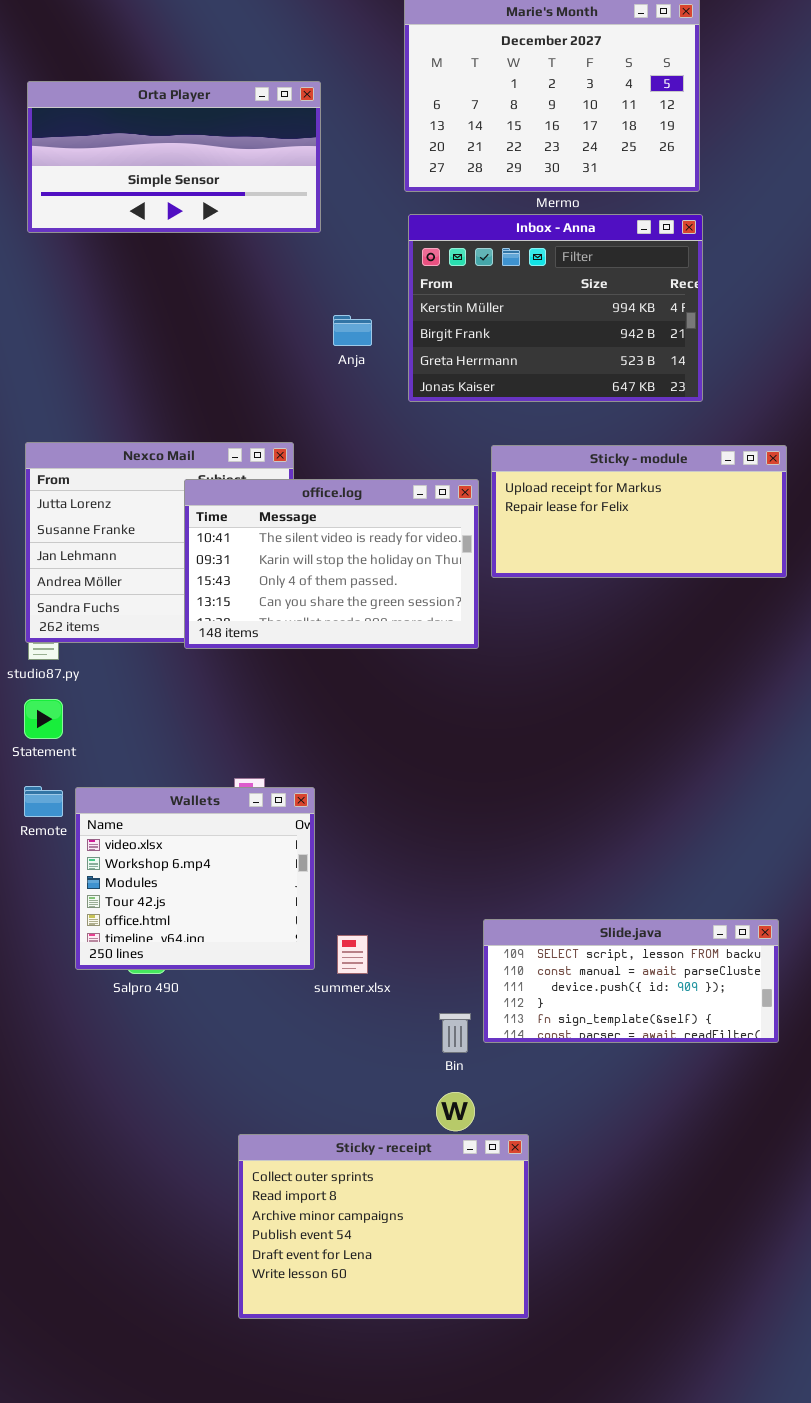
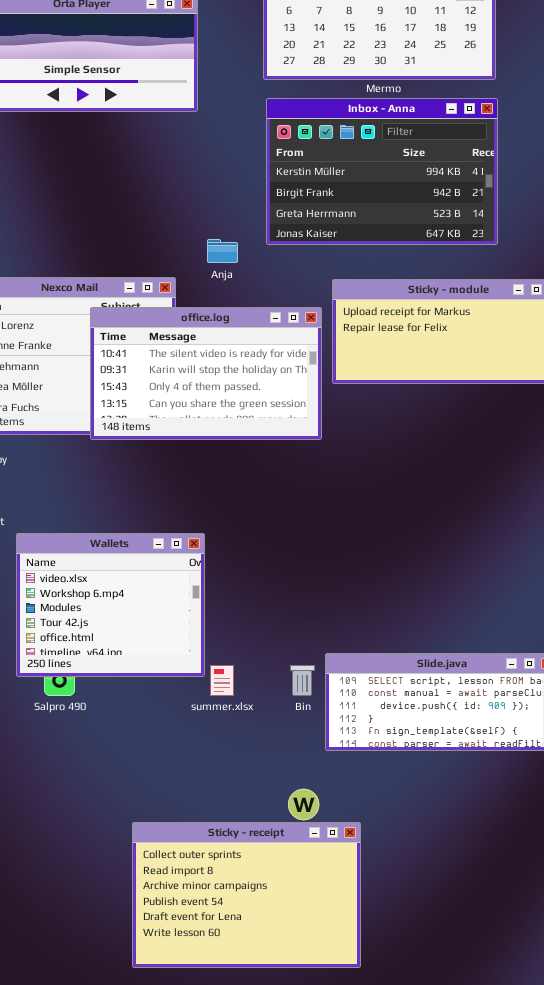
Anja: [333,315,372,346] -> [207,239,238,263], moved
Wallets: [75,787,315,970] -> [16,533,205,677], moved
Bin: [439,1013,471,1053] -> [290,665,315,696], moved

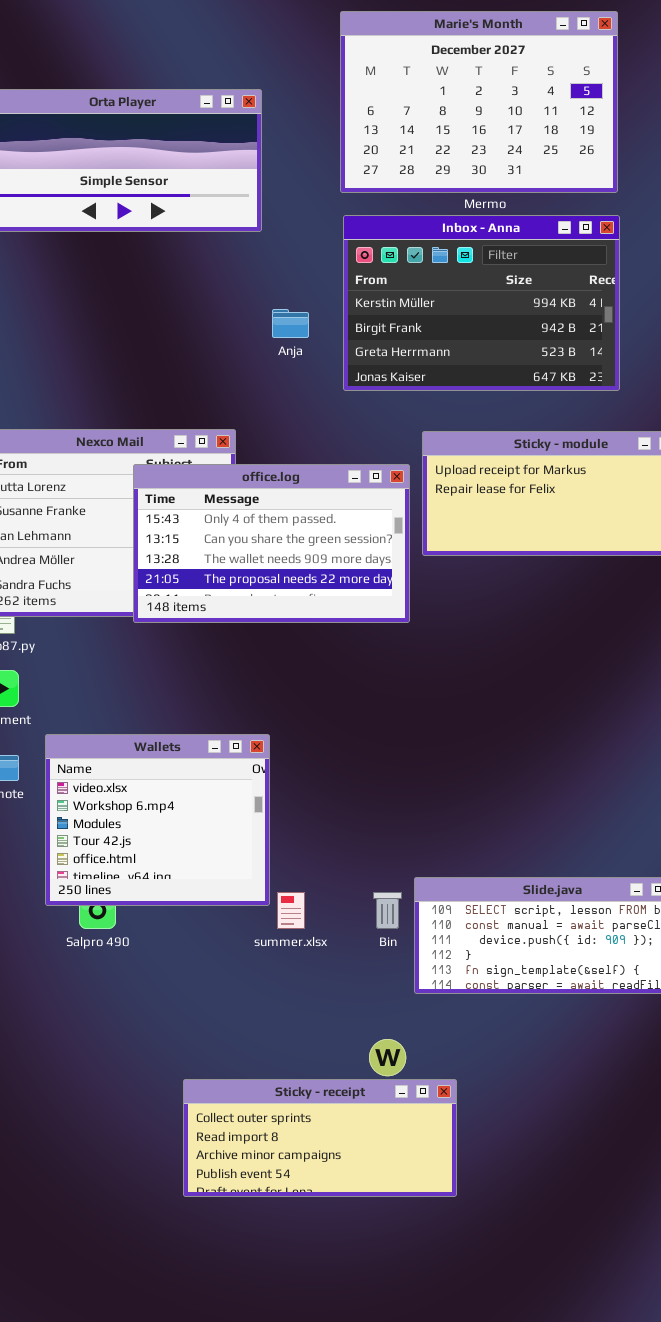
Anja: [207,239,238,263] -> [272,309,309,338], moved
office.log: [90,307,322,440] -> [133,464,410,623], scrolled down 2 rows
Sticky - receipt: [132,822,361,968] -> [183,1079,457,1197], resized

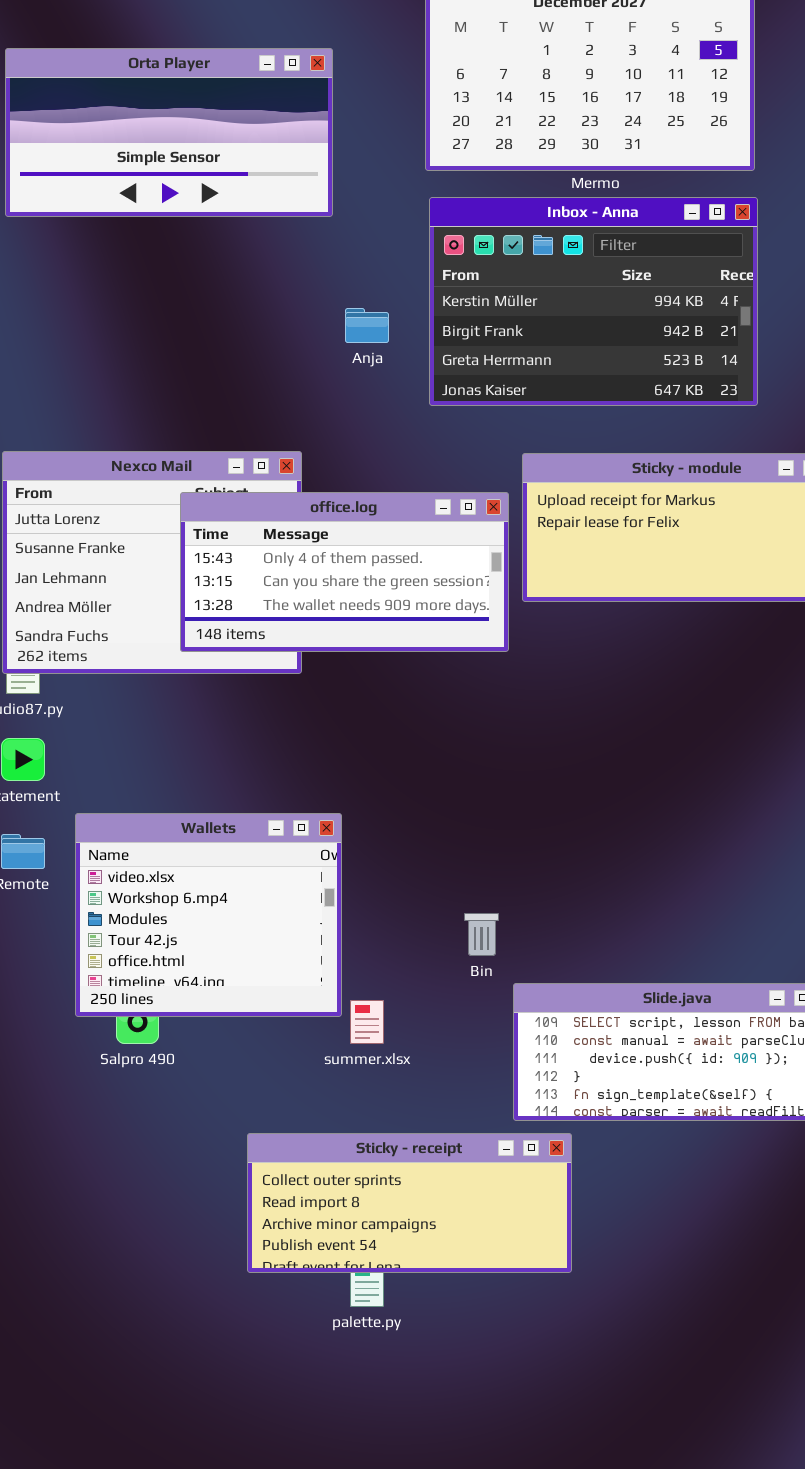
office.log: [133,464,410,623] -> [180,492,509,652], resized
Bin: [373,892,402,929] -> [464,913,499,956], moved
Sticky - receipt: [183,1079,457,1197] -> [247,1133,572,1273], moved

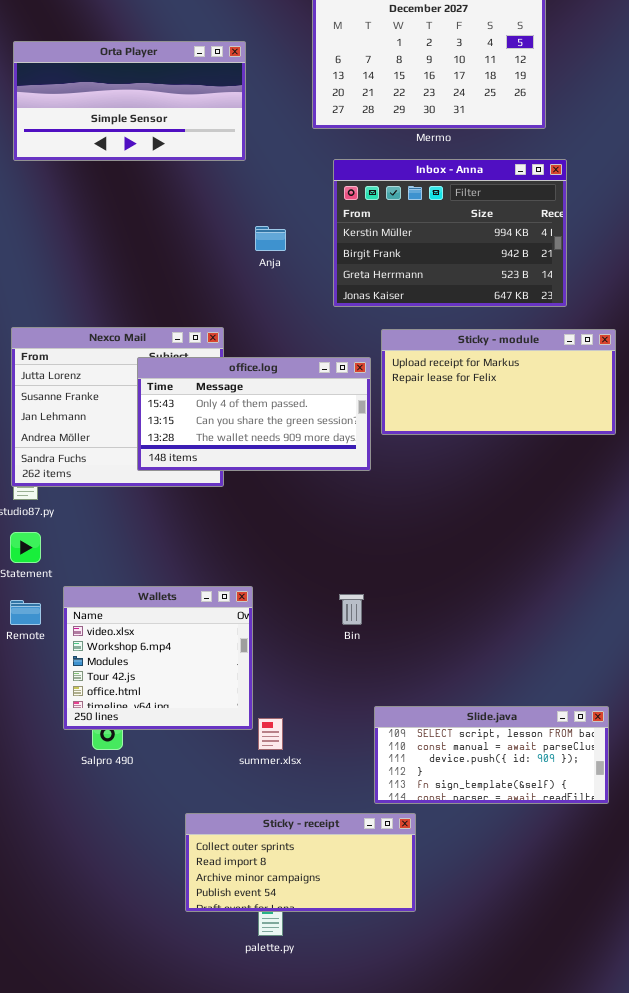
Inbox - Anna: [429,197,758,406] -> [333,159,567,307], moved
Bin: [464,913,499,956] -> [339,594,364,625], moved

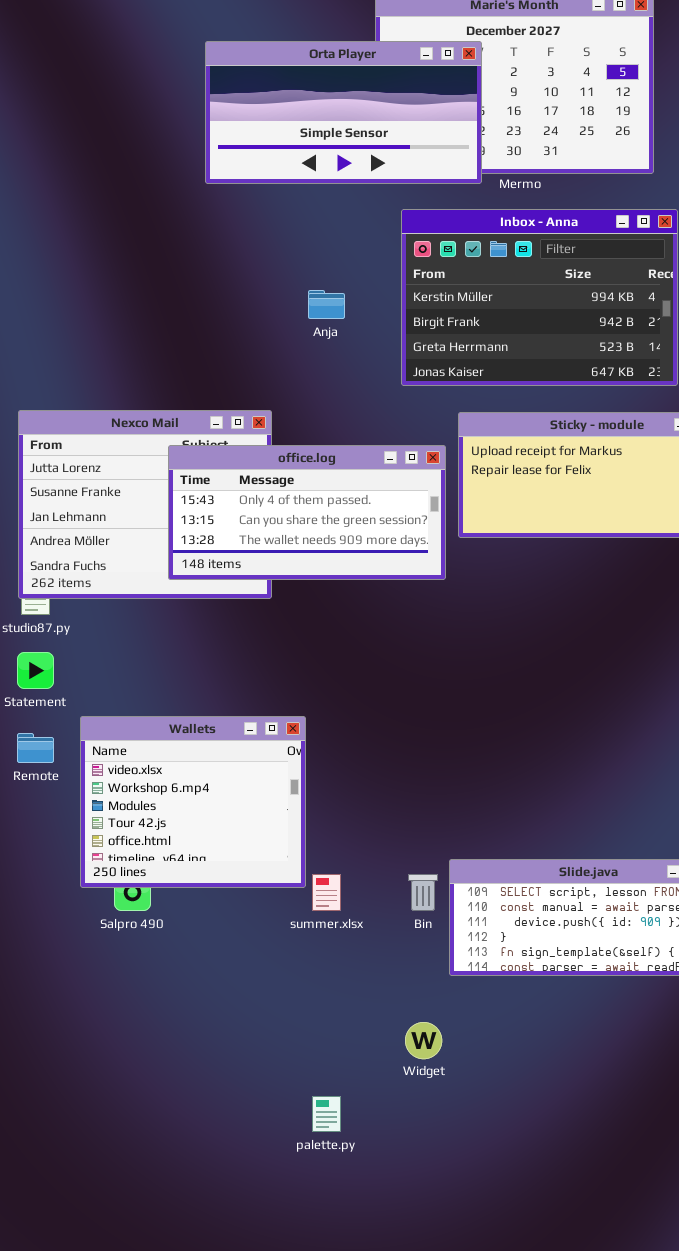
Orta Player: [13,41,246,161] -> [205,41,482,184], moved
Bin: [339,594,364,625] -> [408,874,438,911], moved
Sticky - receipt: [185,813,416,912] -> none, closed

